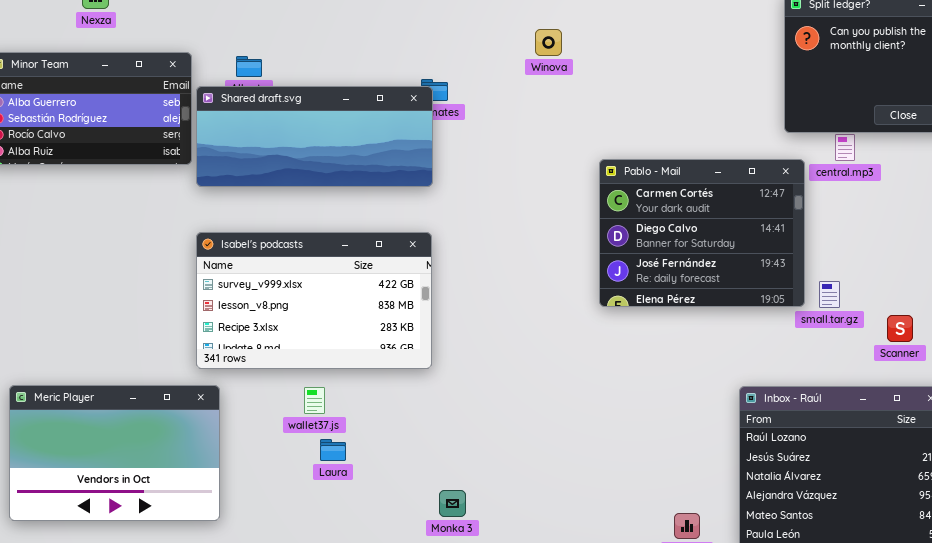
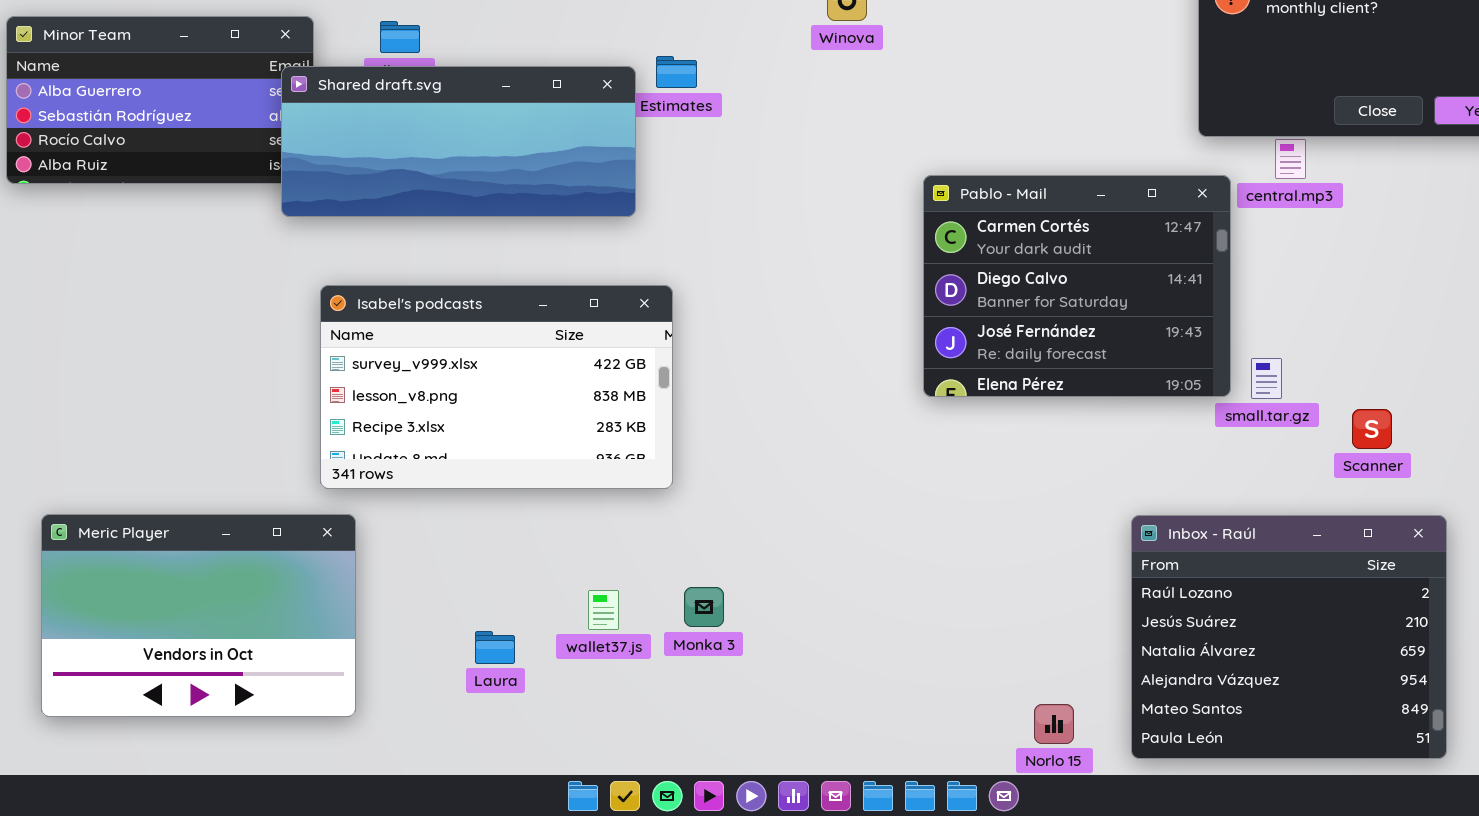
Shared draft.svg: [196,86,433,187] -> [281,66,636,217], moved
wallet37.js: [304,387,325,414] -> [588,590,619,630], moved
Laura: [320,439,346,461] -> [475,631,515,664], moved
Monka 3: [439,490,466,517] -> [684,587,724,627], moved

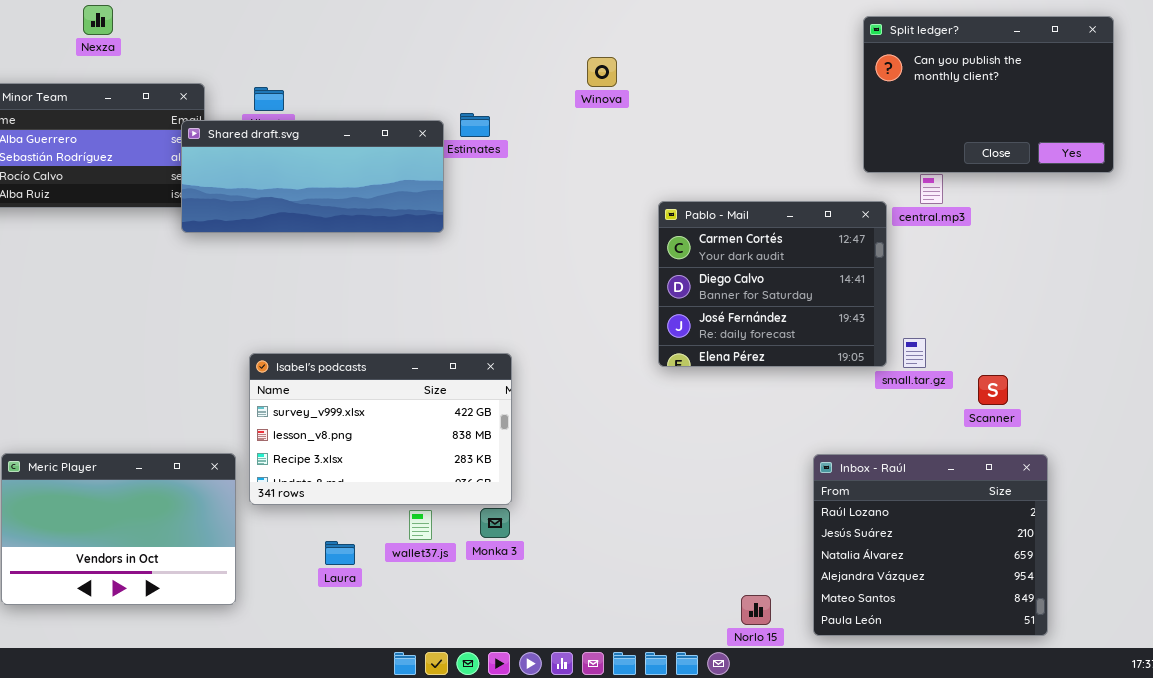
Isabel's podcasts: [320,285,673,489] -> [249,353,512,505], moved

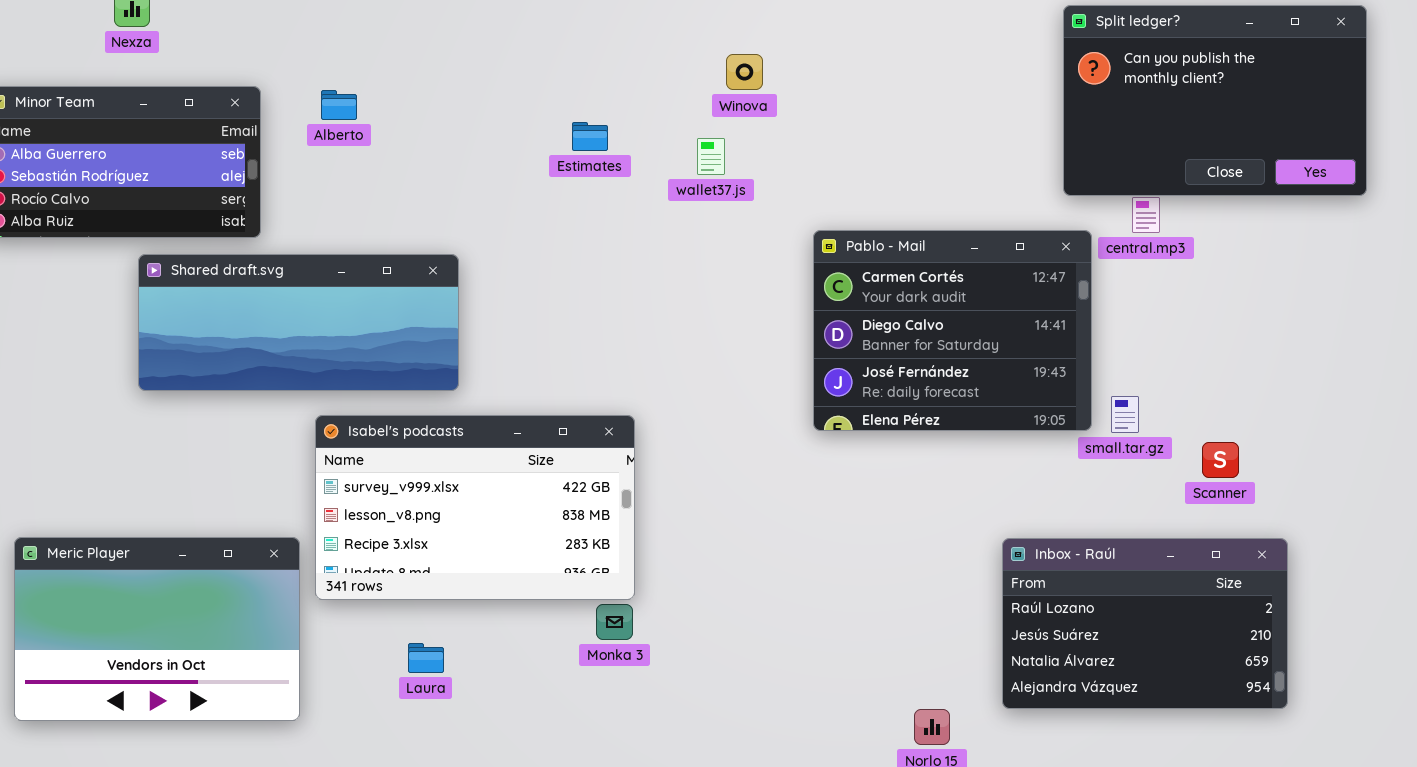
Shared draft.svg: [181,120,444,233] -> [138,254,459,391], moved
Inbox - Raúl: [813,454,1048,636] -> [1002,538,1288,709], resized
wallet37.js: [409,510,432,540] -> [697,138,725,175], moved

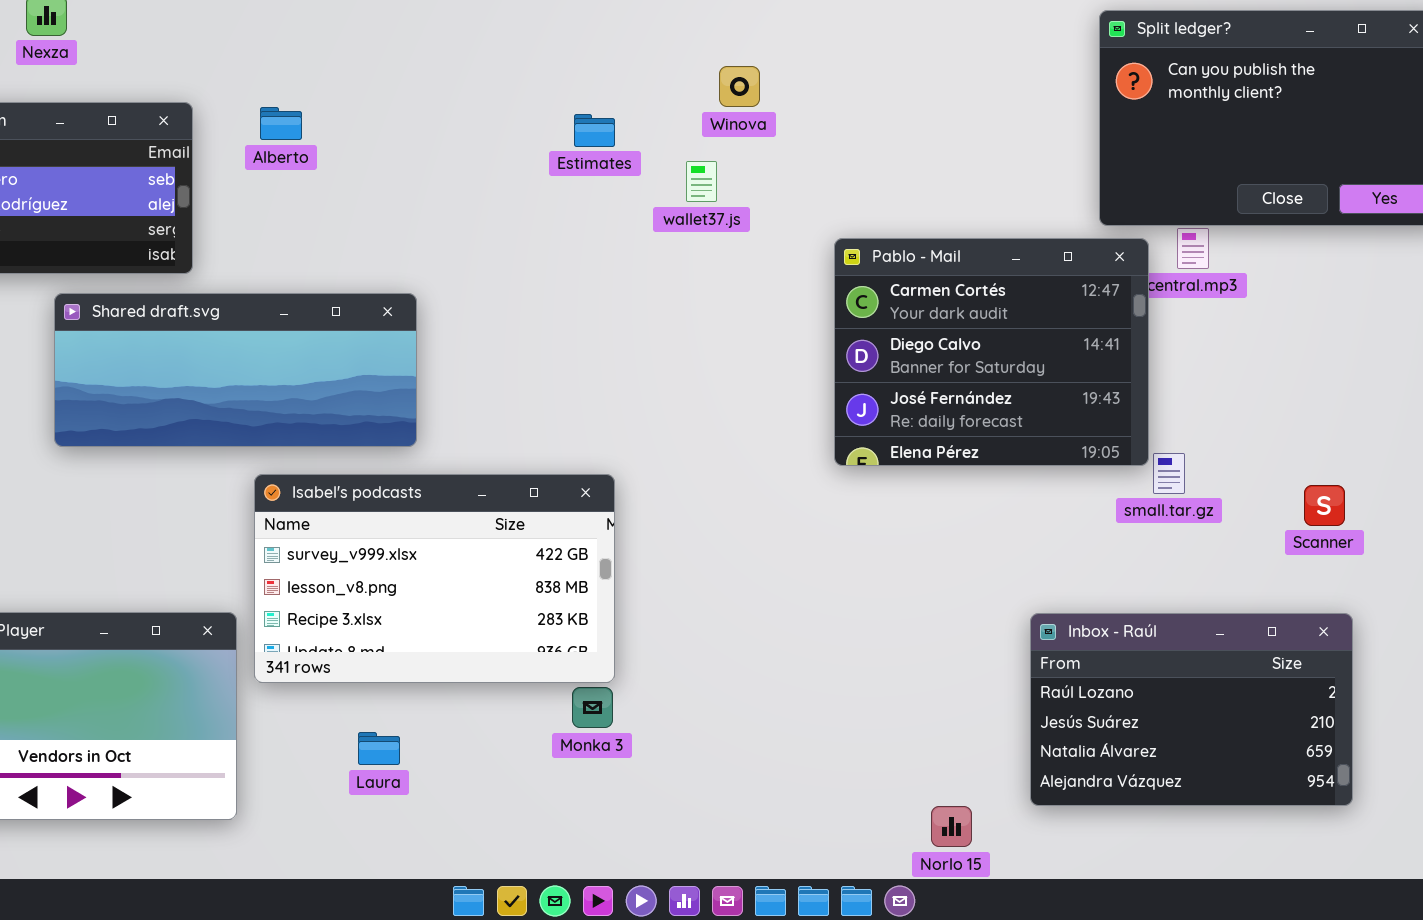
Estimates: [572,122,608,151] -> [574,114,615,147], moved
Pablo - Mail: [813,230,1092,431] -> [834,238,1149,466], moved
Scanner: [1202,442,1239,478] -> [1304,485,1345,526], moved

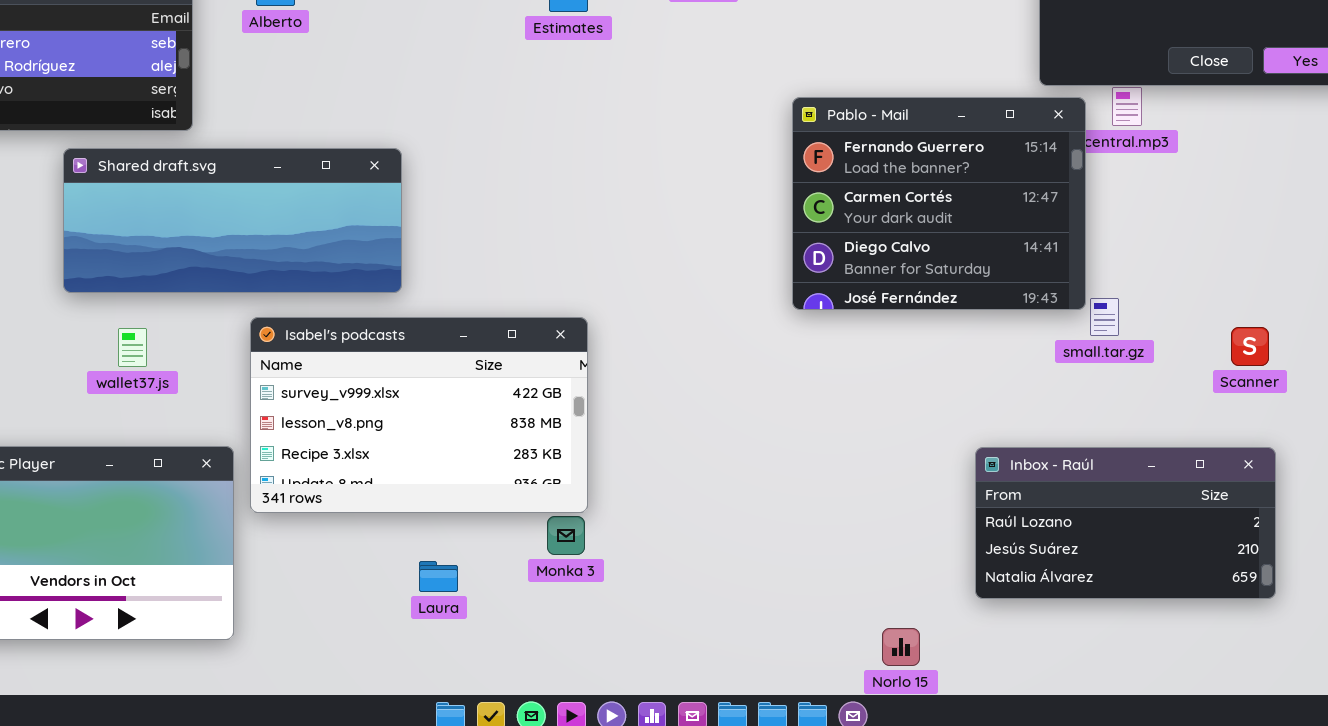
wallet37.js: [686,161,717,202] -> [118,328,147,367], moved
Pablo - Mail: [834,238,1149,466] -> [792,97,1086,310], scrolled up 1 row
Inbox - Raúl: [1030,613,1353,806] -> [975,447,1276,599], resized
Laura: [358,732,400,765] -> [419,561,458,592], moved

